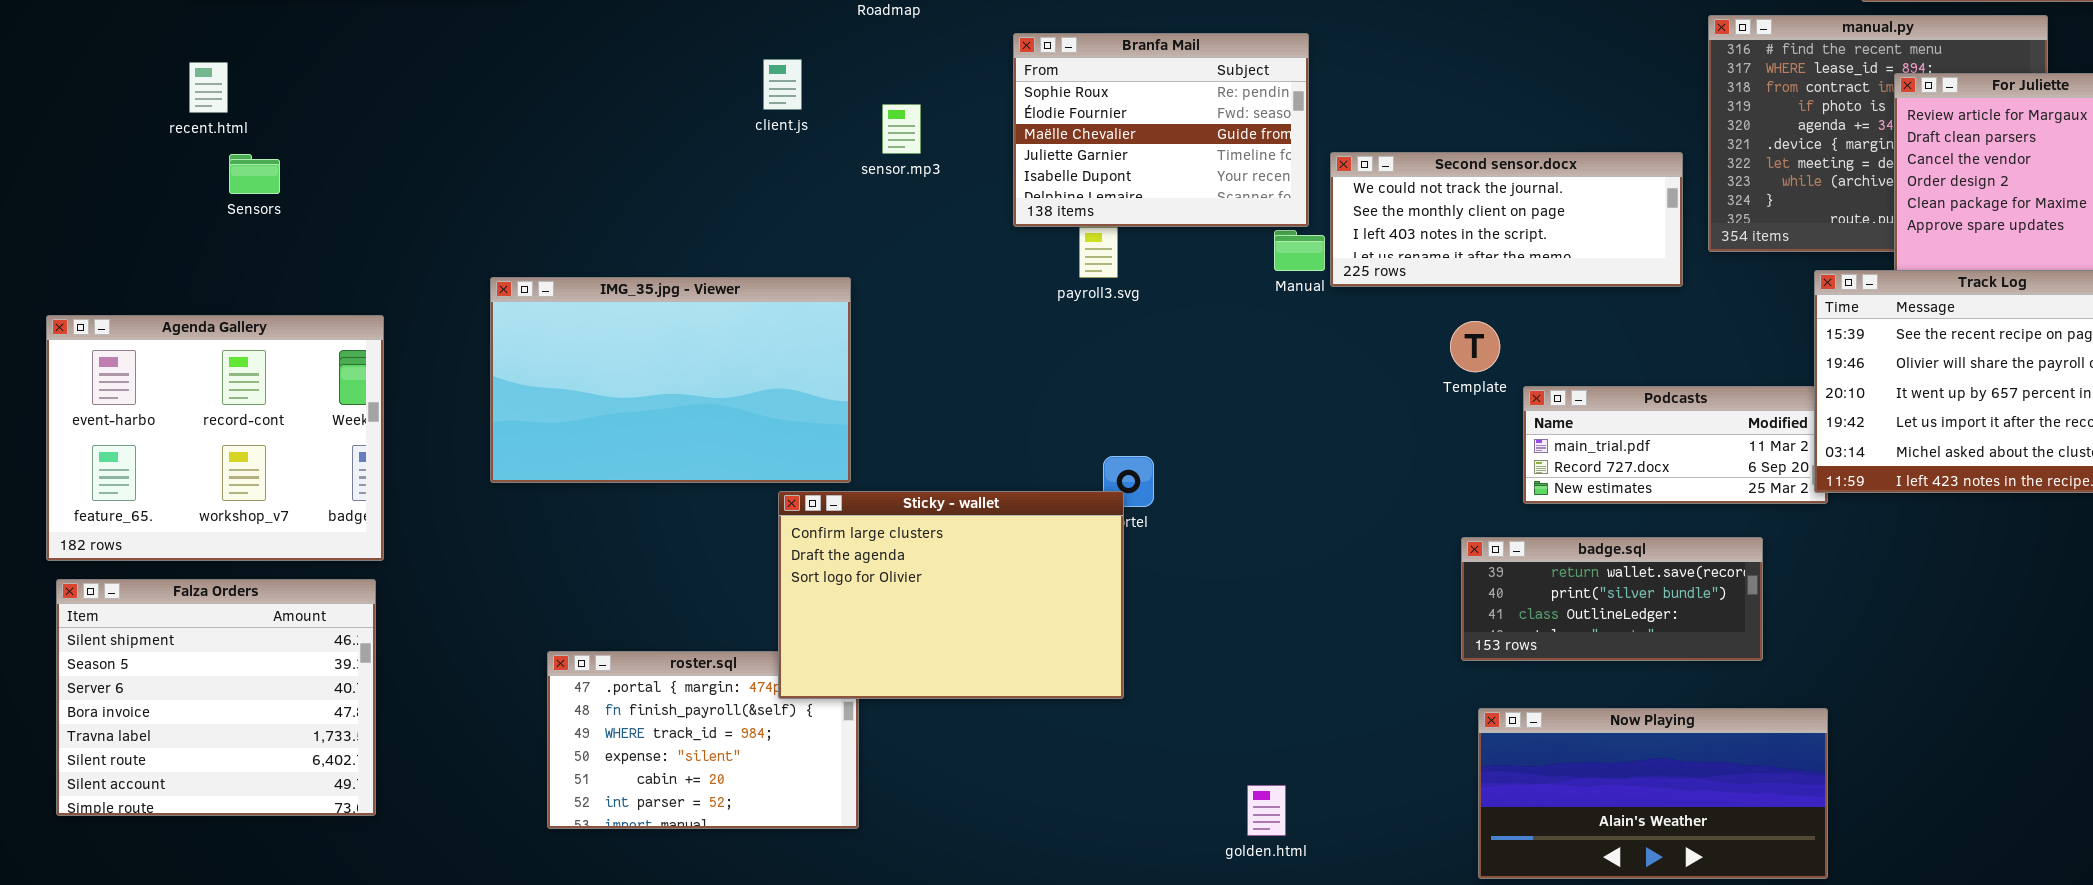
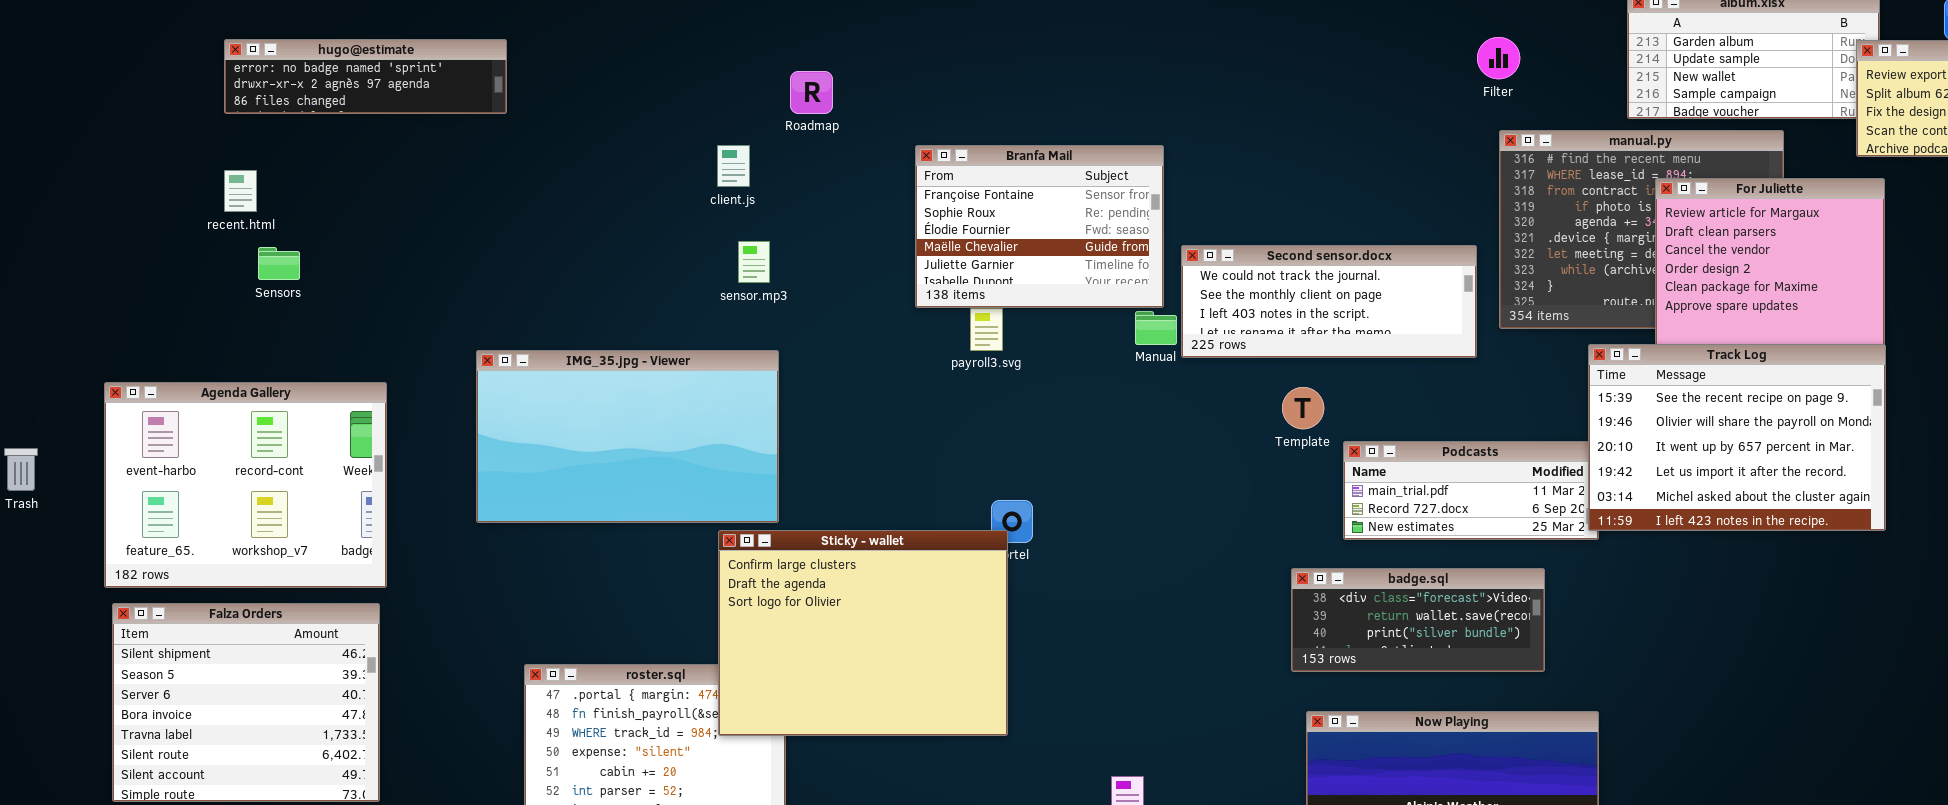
Branfa Mail: [1013,33,1309,227] -> [915,145,1164,308], scrolled up 1 row
client.js: [763,59,802,110] -> [717,145,750,187], moved
sensor.mp3: [882,104,921,154] -> [738,241,770,283], moved
Sticky - wallet: [778,491,1124,699] -> [718,530,1008,736], resized
badge.sql: [1461,537,1763,661] -> [1291,568,1545,672], scrolled up 1 row

